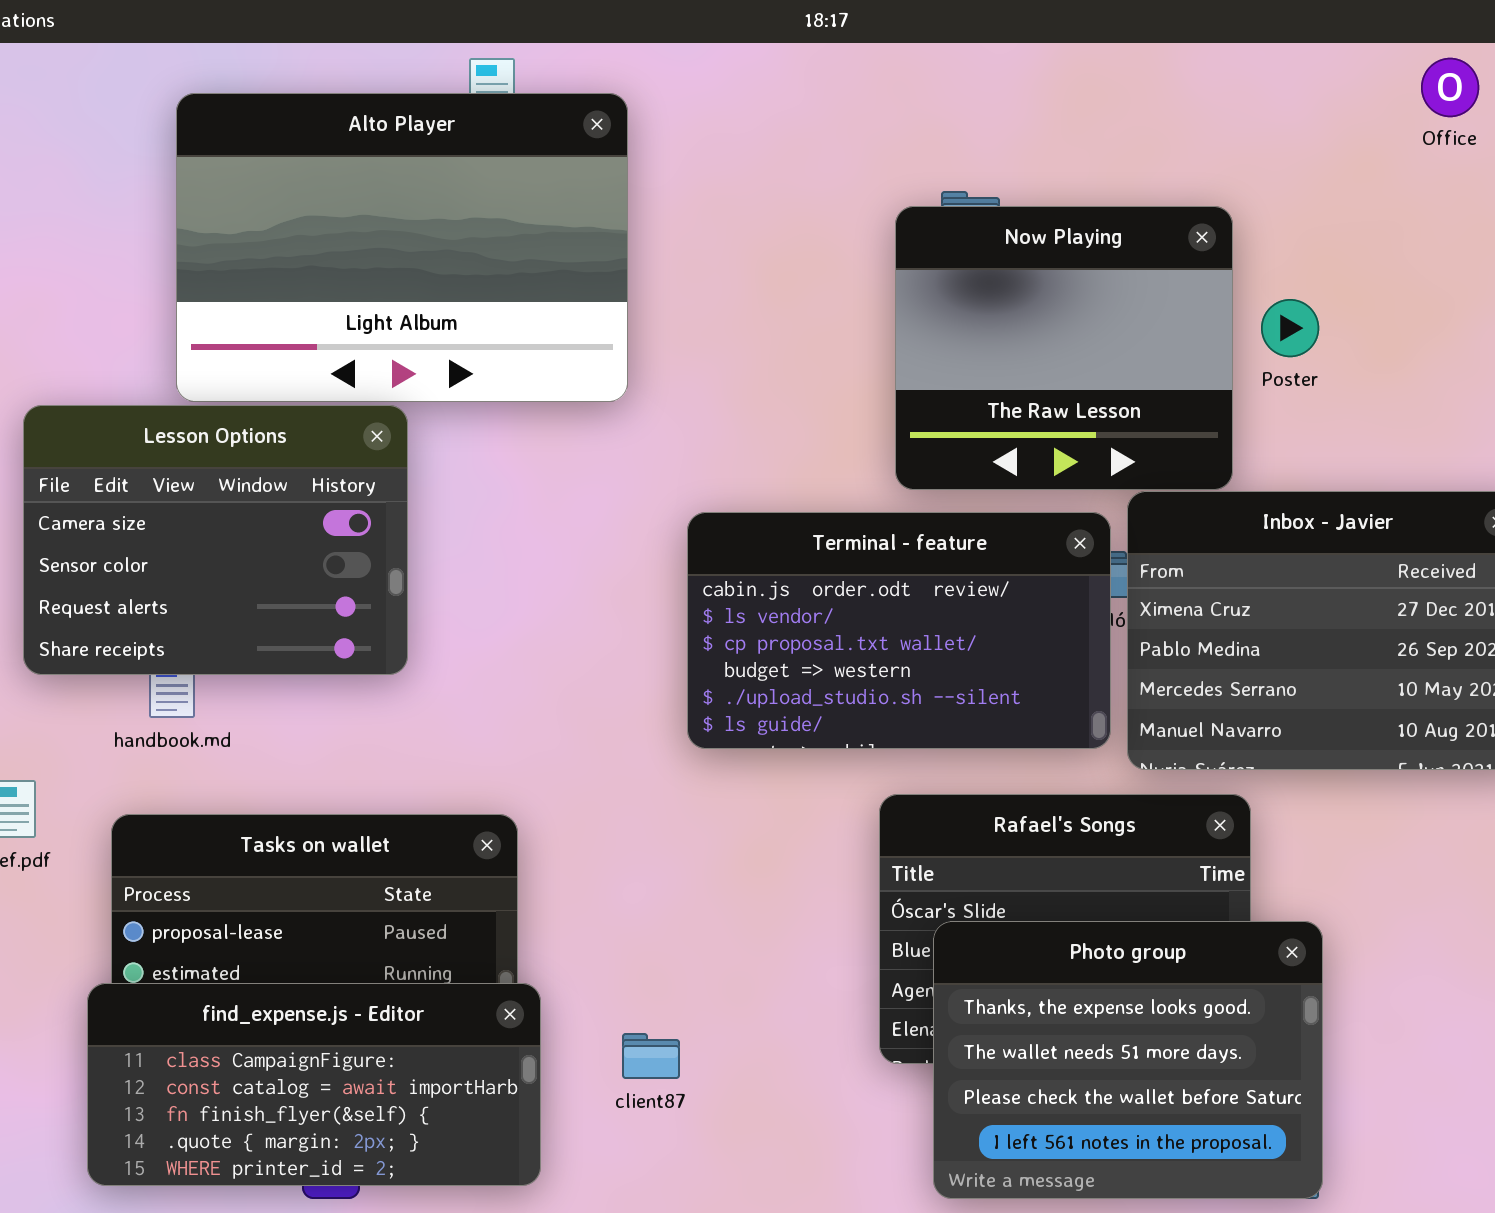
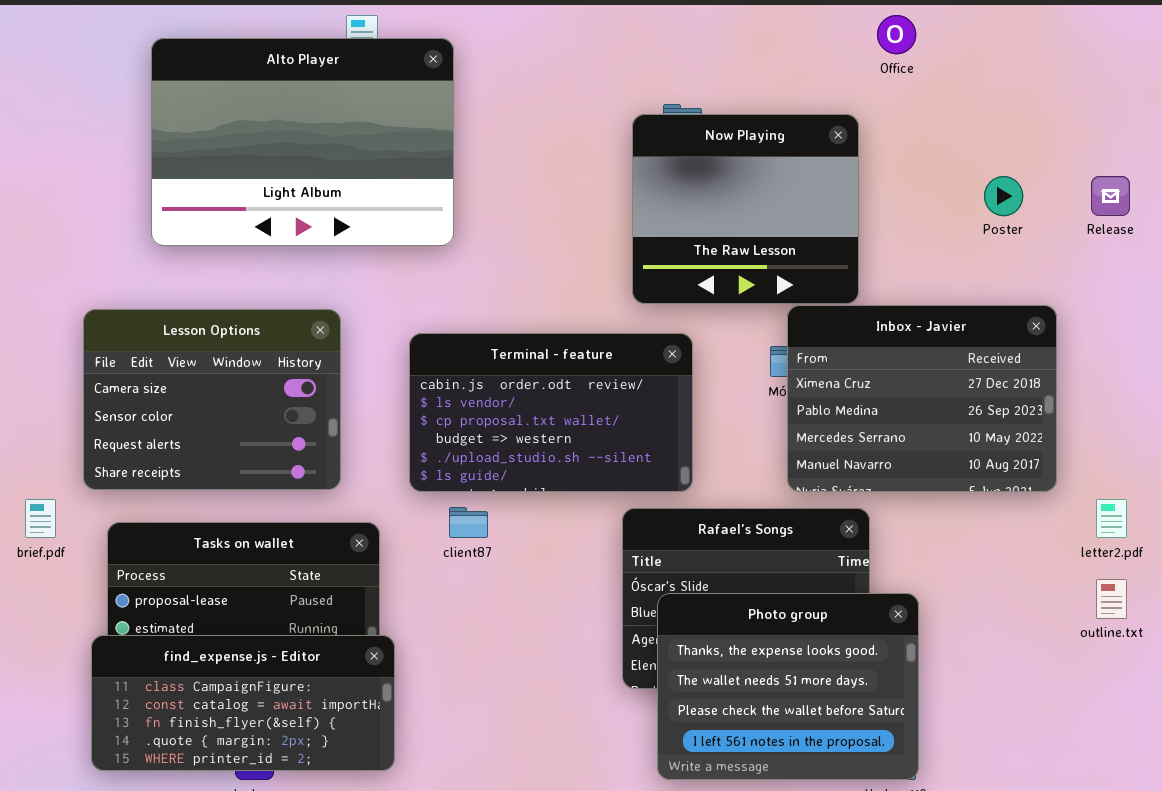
Office: [1421,58,1479,117] -> [877,15,916,54], moved
Poster: [1261,299,1319,357] -> [984,176,1023,216], moved
Lesson Options: [23,405,408,675] -> [83,309,341,490], moved
Terminal - feature: [687,512,1111,749] -> [409,333,693,492], moved
client87: [622,1033,680,1079] -> [449,507,488,538], moved

